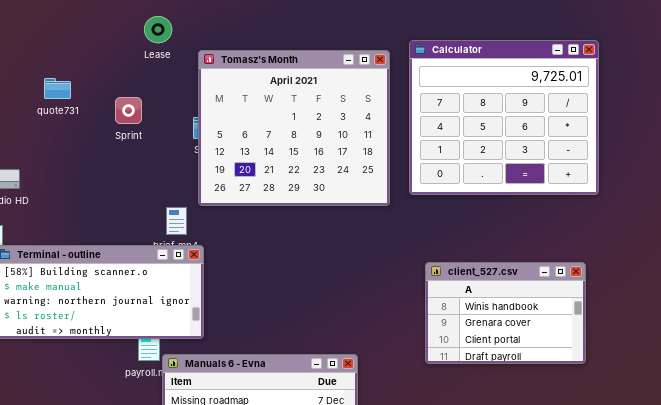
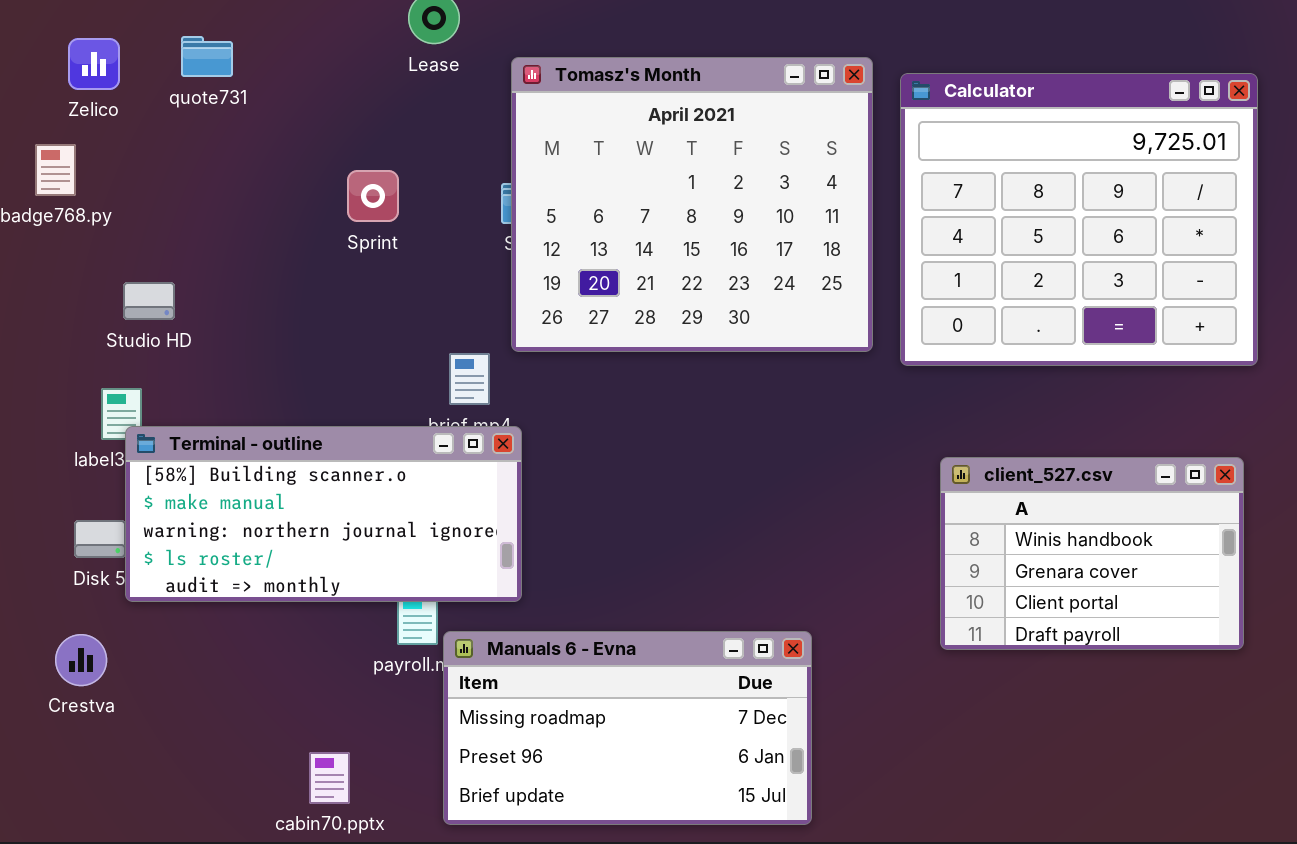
Calculator: [409,40,599,195] -> [900,73,1258,366], moved
quote731: [44,78,71,99] -> [181,36,233,77], moved
Sprint: [115,97,142,124] -> [347,170,399,222], moved

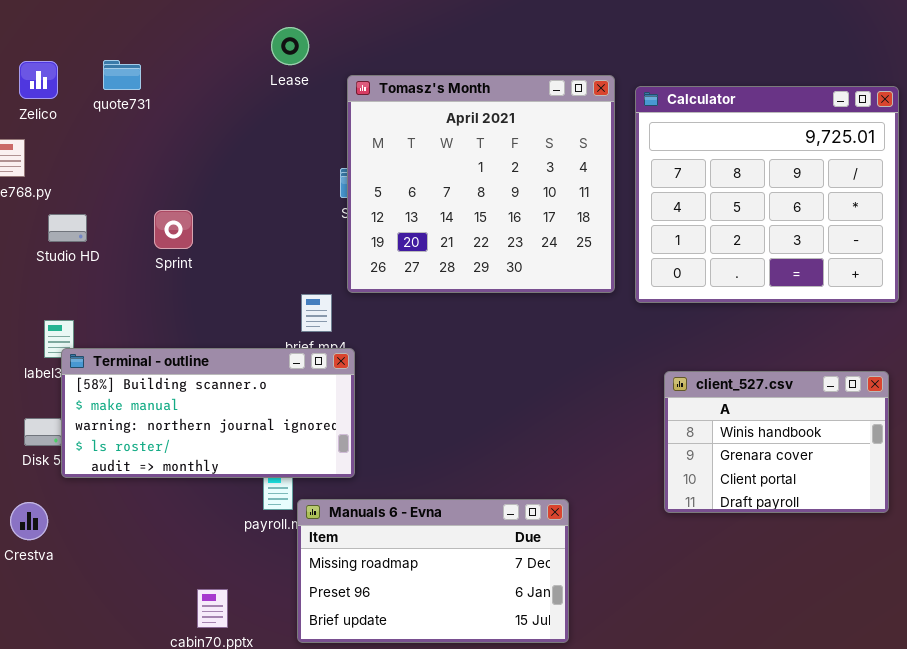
Sprint: [347,170,399,222] -> [154,210,193,249], moved
Studio HD: [123,282,175,320] -> [48,214,87,242], moved

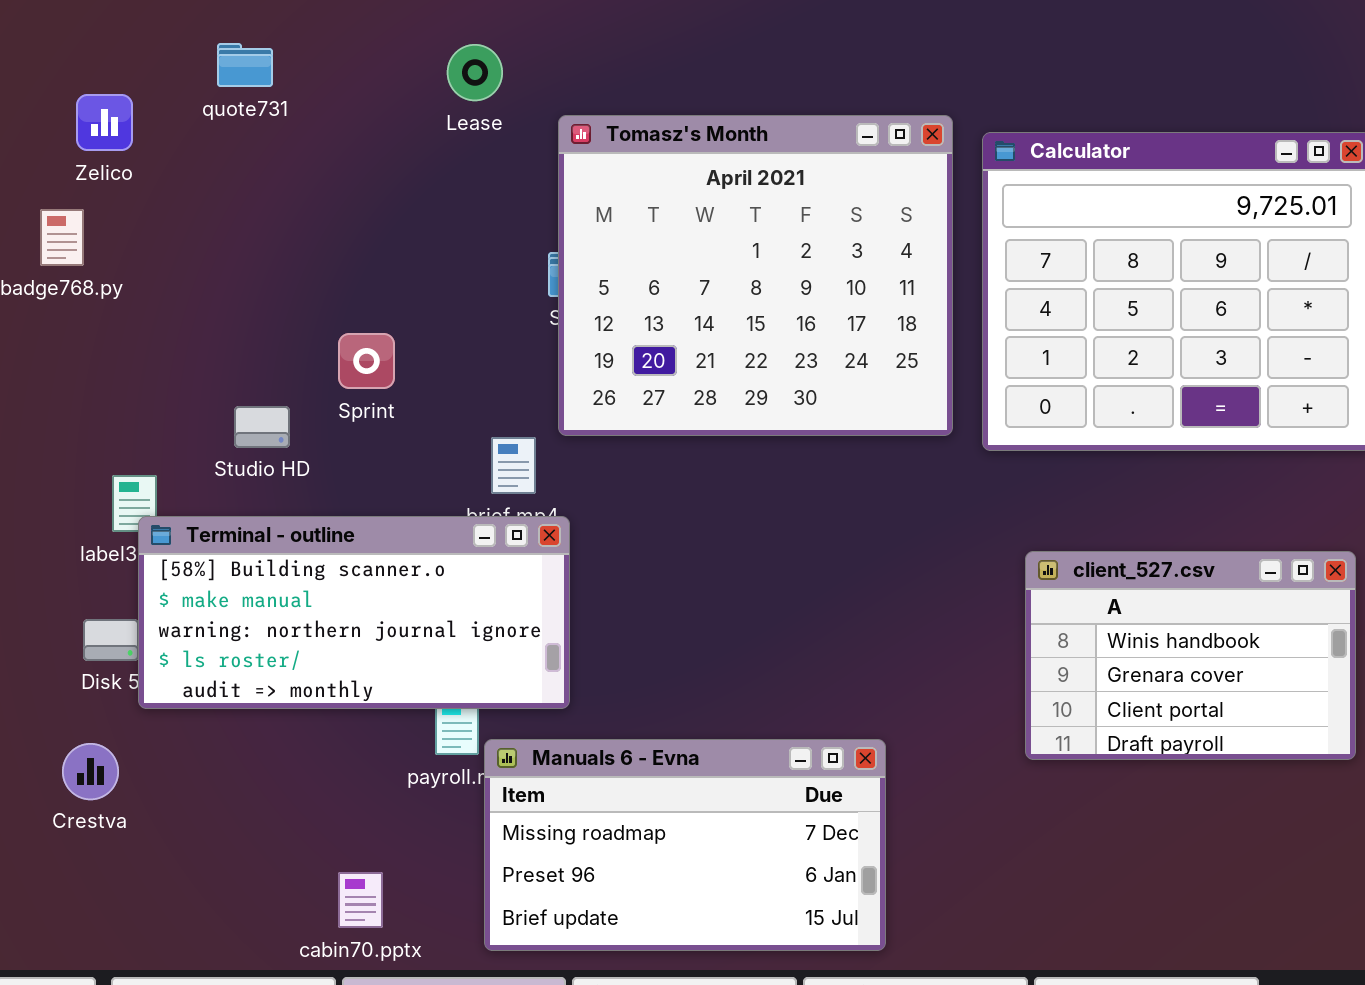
quote731: [103,60,141,90] -> [217,43,273,87], moved
Sprint: [154,210,193,249] -> [338,333,395,389], moved
Studio HD: [48,214,87,242] -> [234,406,290,448], moved

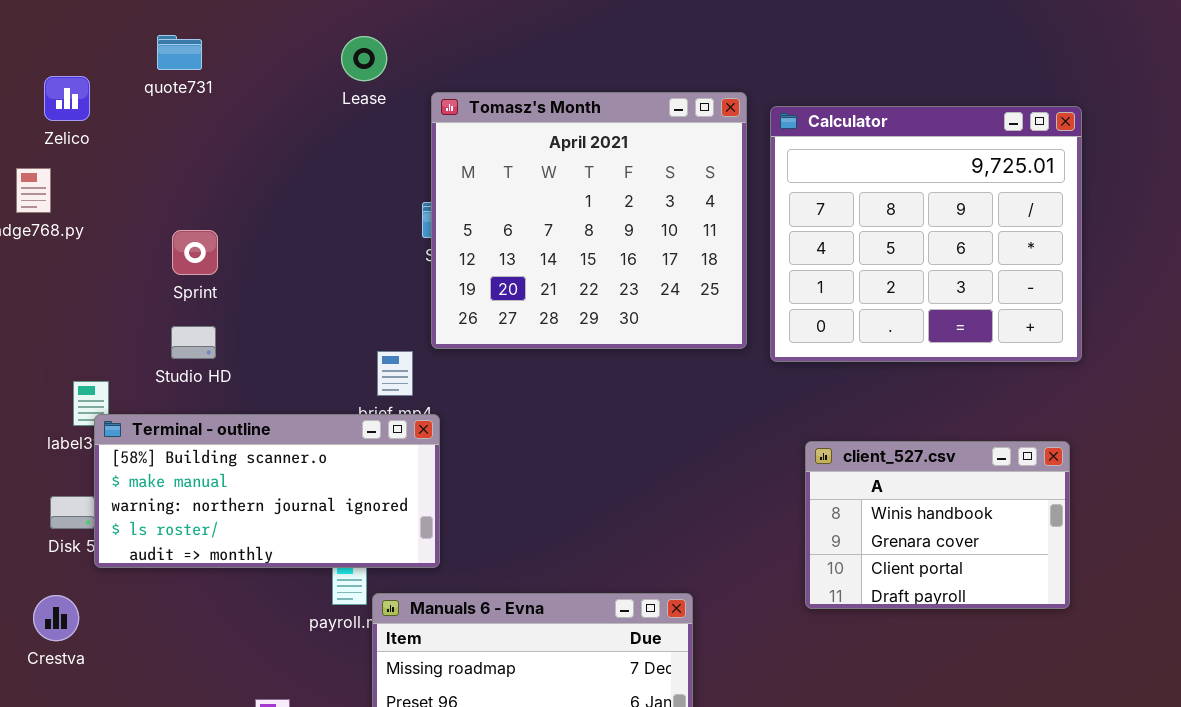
Sprint: [338,333,395,389] -> [172,230,218,275], moved

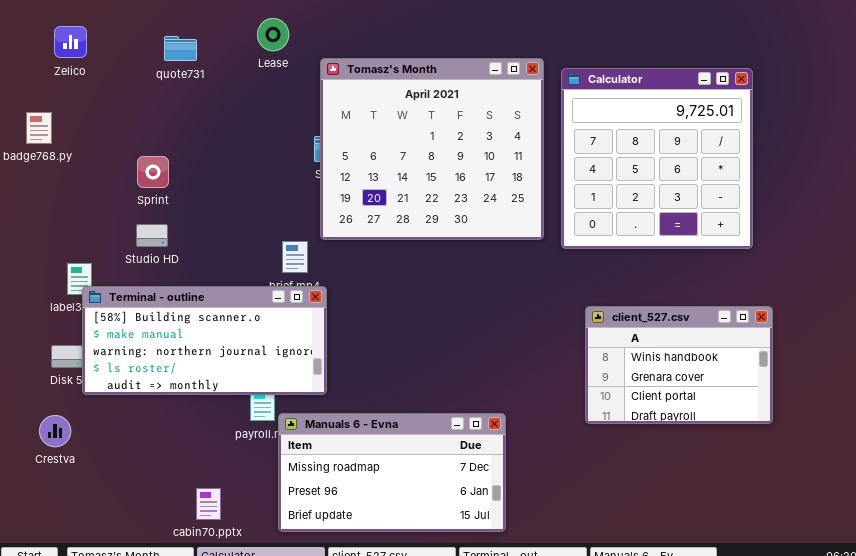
quote731: [157,35,202,70] -> [164,36,197,61], moved
Zelico: [44,76,90,121] -> [54,26,87,58], moved
Calculator: [770,106,1082,362] -> [561,68,753,249], resized

